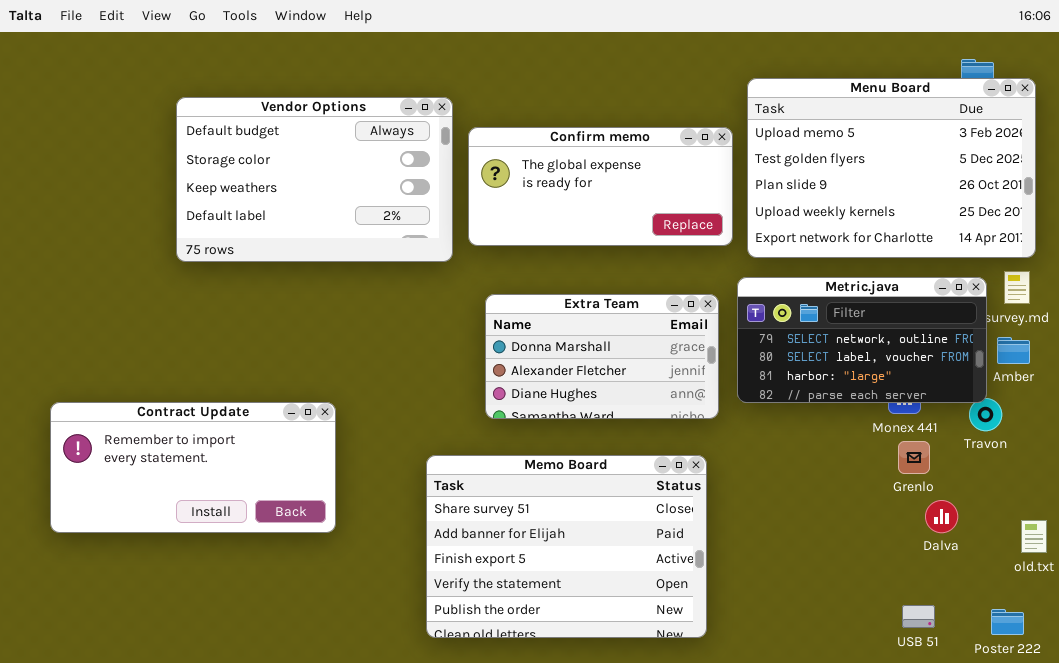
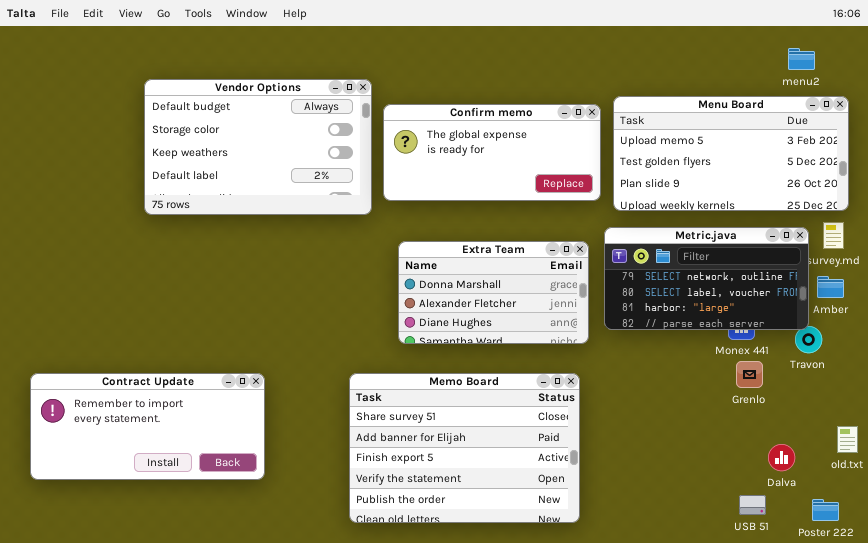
Menu Board: [747,78,1036,258] -> [613,96,849,211], resized
Contract Update: [50,402,336,533] -> [30,373,265,480], moved
Dalva: [925,500,958,533] -> [768,444,795,471], moved

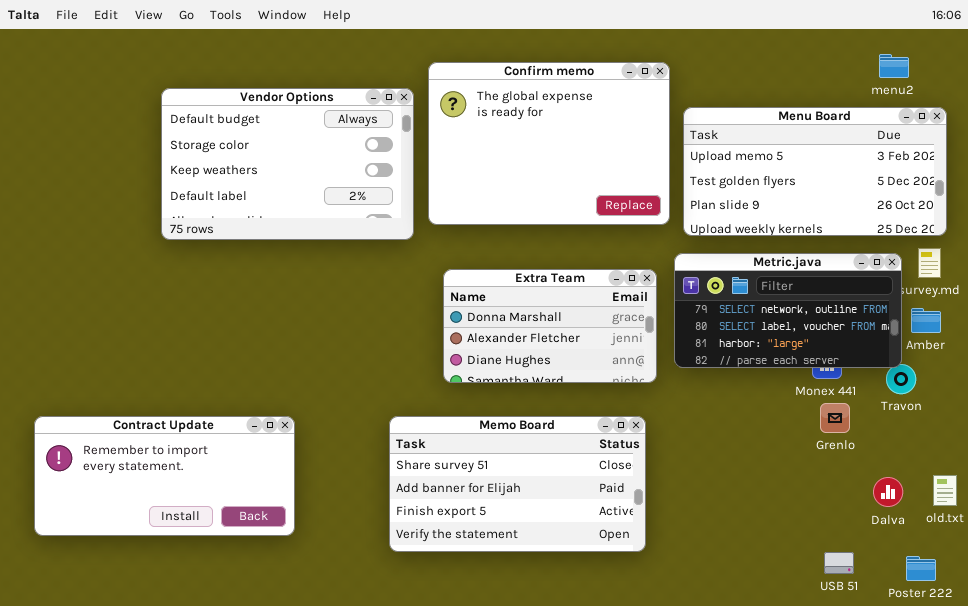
Confirm memo: [383,104,601,201] -> [428,62,670,225], resized
Memo Board: [349,373,580,523] -> [389,416,646,552], resized
Dalva: [768,444,795,471] -> [873,477,903,507], moved

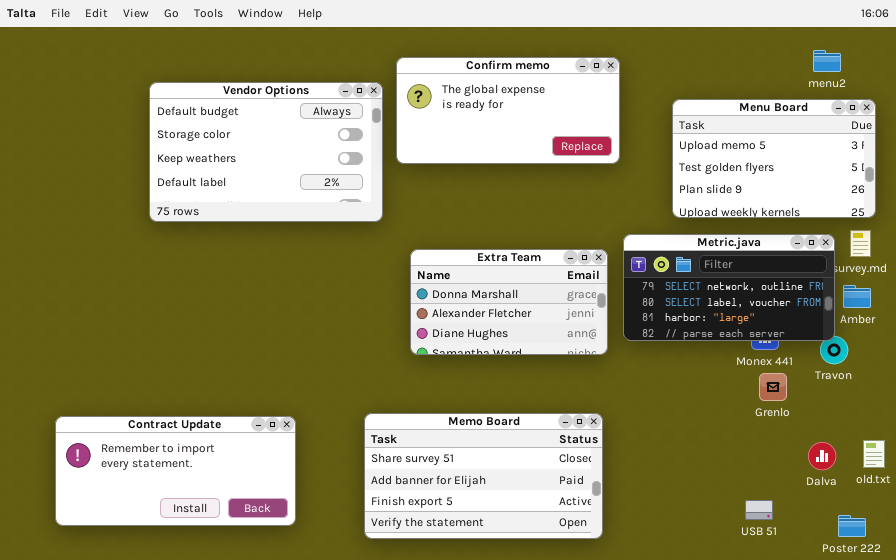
Confirm memo: [428,62,670,225] -> [396,57,620,164], resized
Menu Board: [683,107,947,236] -> [672,99,876,218], resized
Contract Update: [34,416,295,536] -> [55,416,296,526], moved
Memo Board: [389,416,646,552] -> [364,413,603,539], moved
USB 51: [824,552,854,574] -> [745,500,773,520], moved

